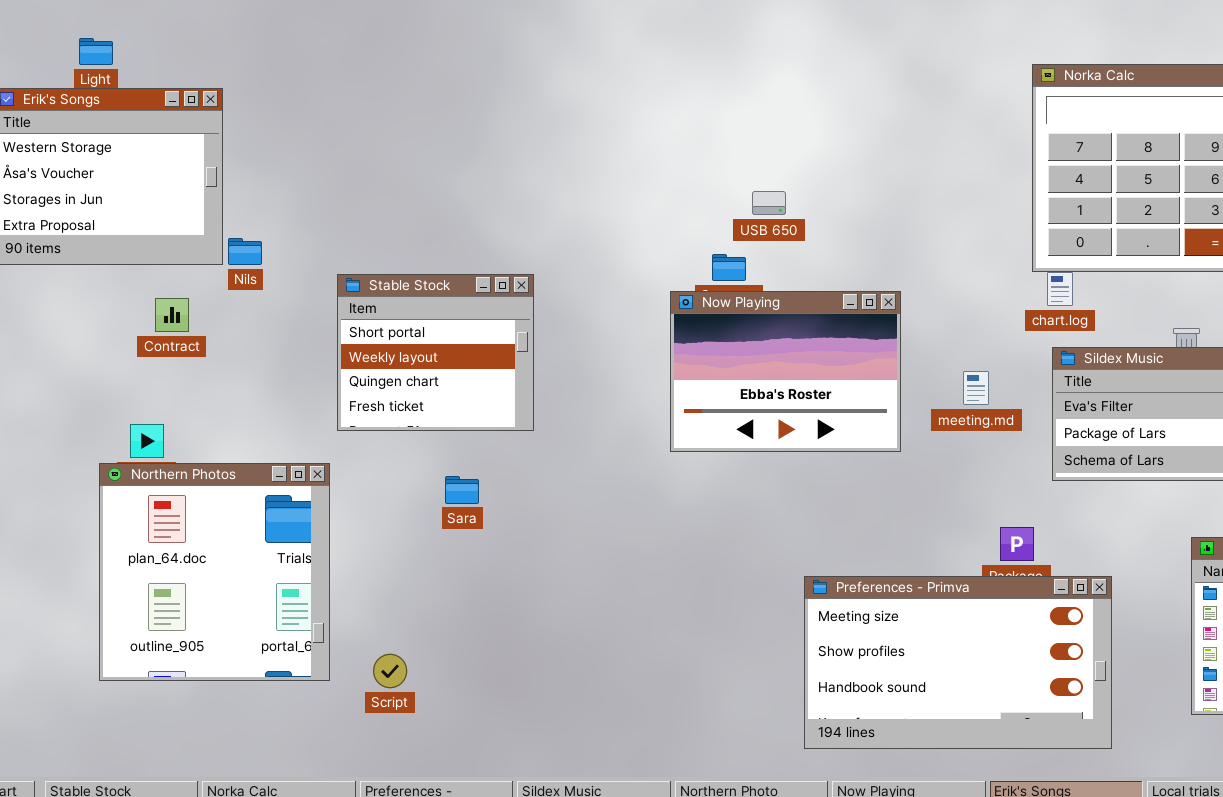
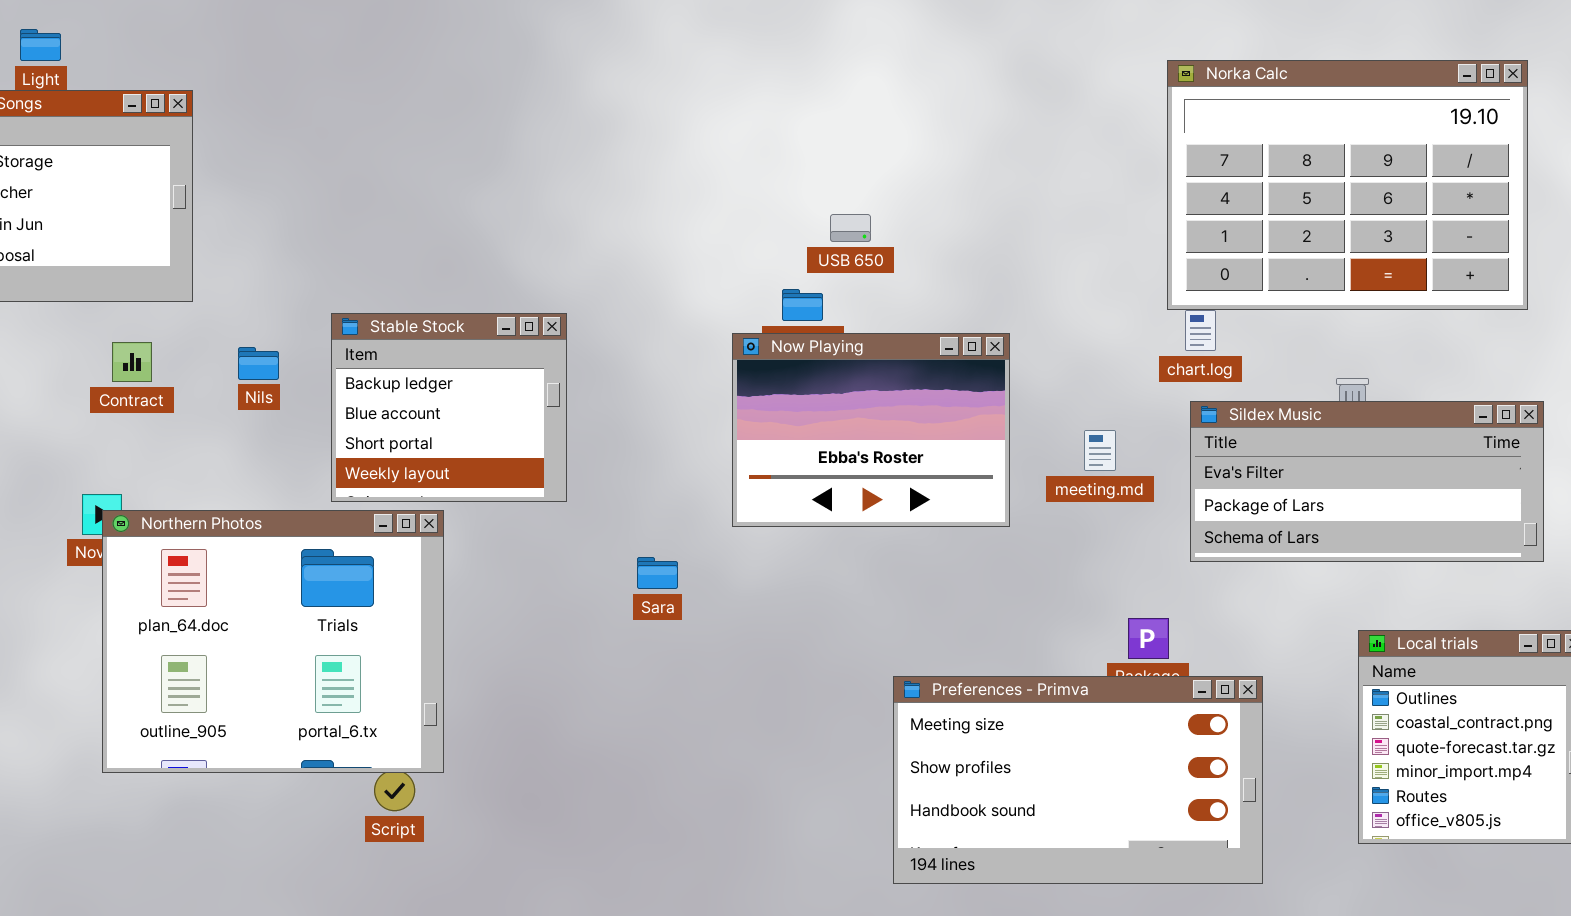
Nils: [228,238,262,265] -> [238,347,279,380], moved
Stable Stock: [337,274,534,431] -> [331,313,567,502], scrolled up 2 rows
Northern Photos: [99,463,330,681] -> [102,510,444,773], moved, resized
Sara: [445,476,479,504] -> [637,557,678,589], moved

